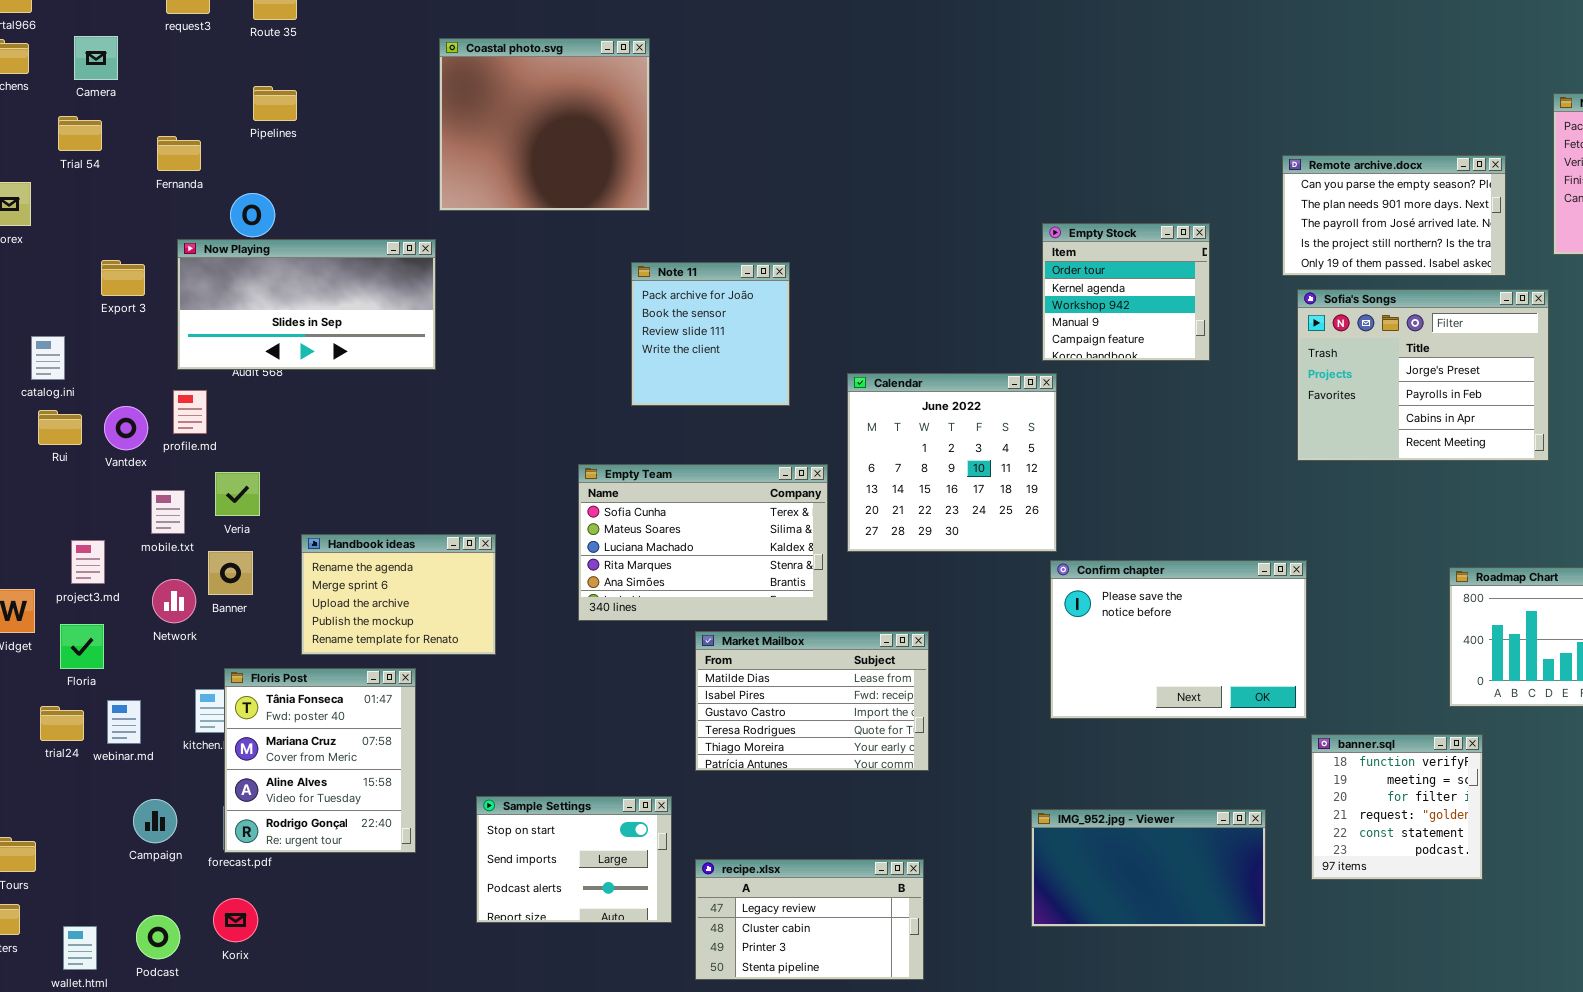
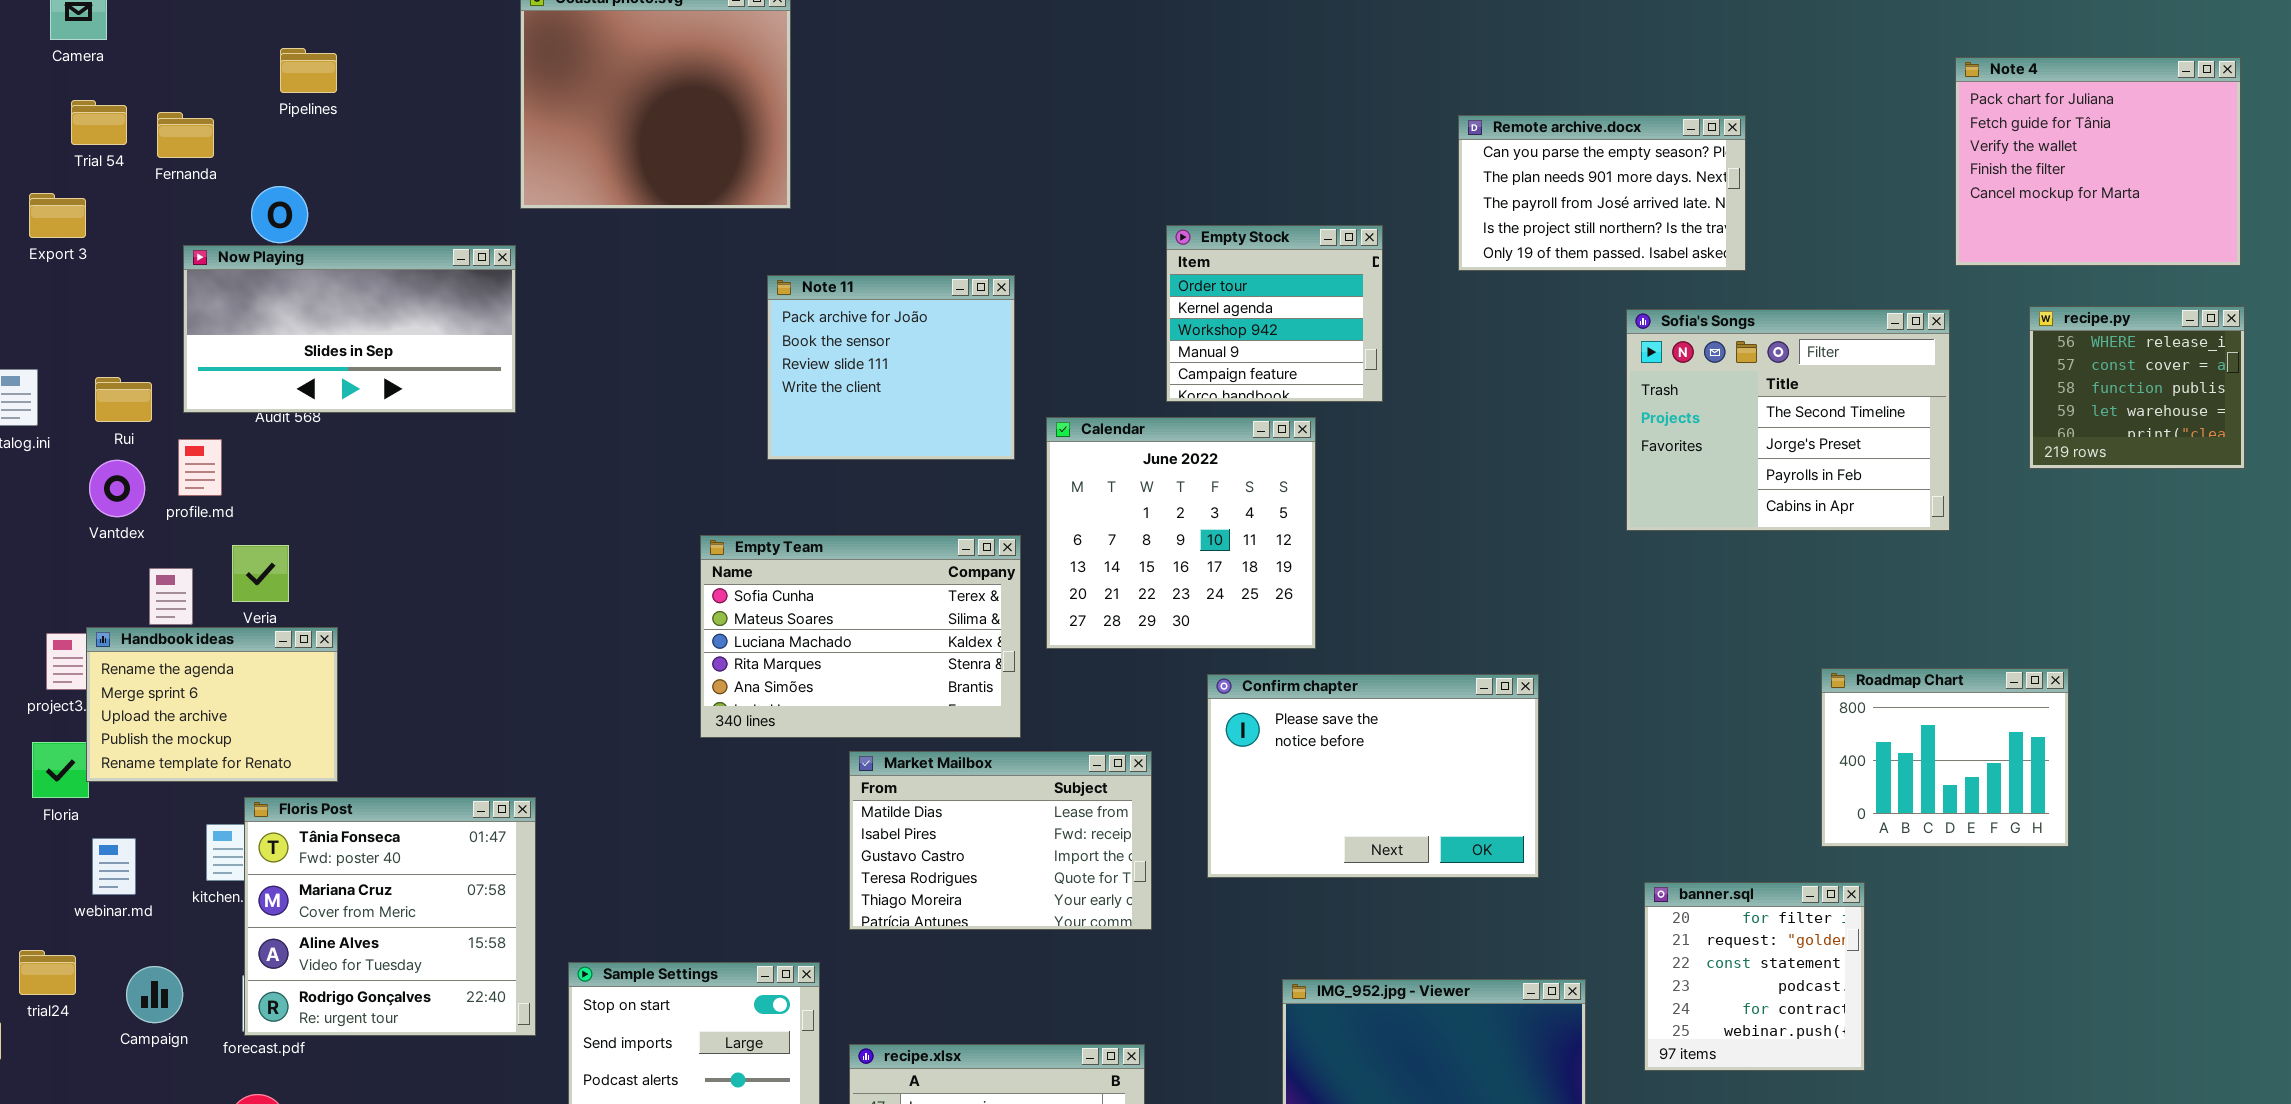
Trial 54: [58,116,102,151] -> [71,100,127,145], moved
Remote archive.docx: [1282,155,1506,276] -> [1458,115,1746,271], moved
Empty Stock: [1042,223,1210,361] -> [1166,225,1383,402], moved
Export 3: [101,260,145,296] -> [29,193,86,238], moved
Note 11: [631,262,790,406] -> [767,275,1015,460], resized
Sofia's Songs: [1297,289,1549,461] -> [1626,309,1950,531], scrolled up 1 row
Rui: [38,410,82,445] -> [95,377,152,422], moved
Handbook ideas: [301,534,496,655] -> [86,627,338,782], moved
Confirm chapter: [1050,560,1307,719] -> [1207,674,1539,878], moved
Floris Post: [224,668,416,853] -> [244,797,536,1036], resized
trial24: [40,706,84,741] -> [19,950,76,995], moved
banner.sql: [1311,734,1483,880] -> [1644,882,1865,1071], scrolled down 2 rows

